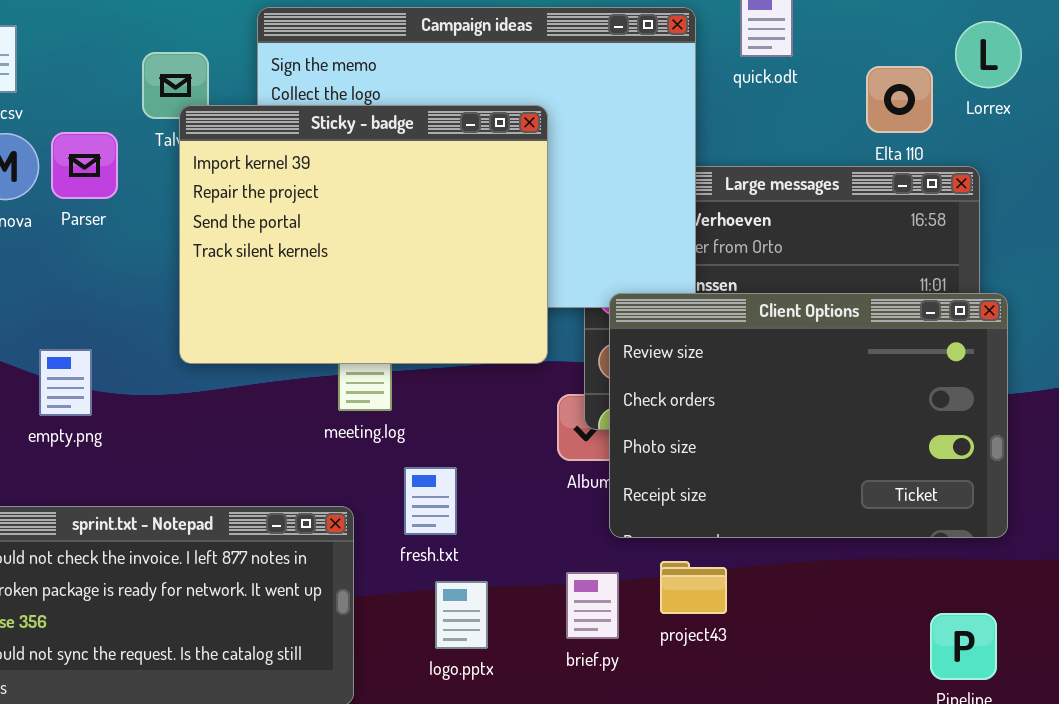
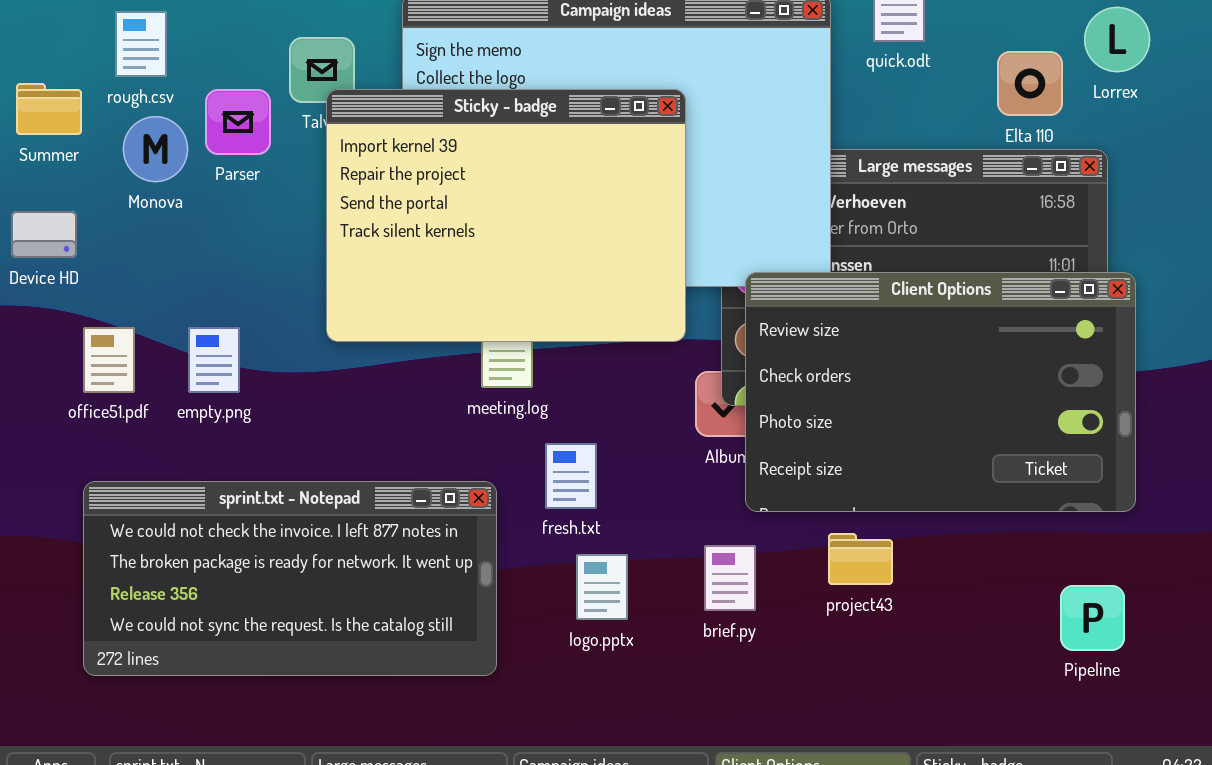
Parser: [51,132,118,199] -> [205,89,271,155], moved
project43: [660,561,727,614] -> [828,533,893,585], moved

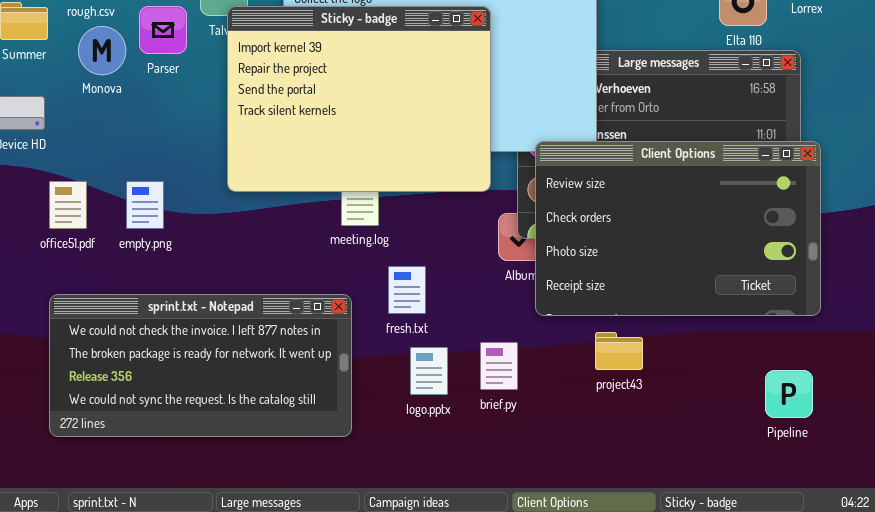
brief.py: [704,545,756,611] -> [480,342,518,390], moved

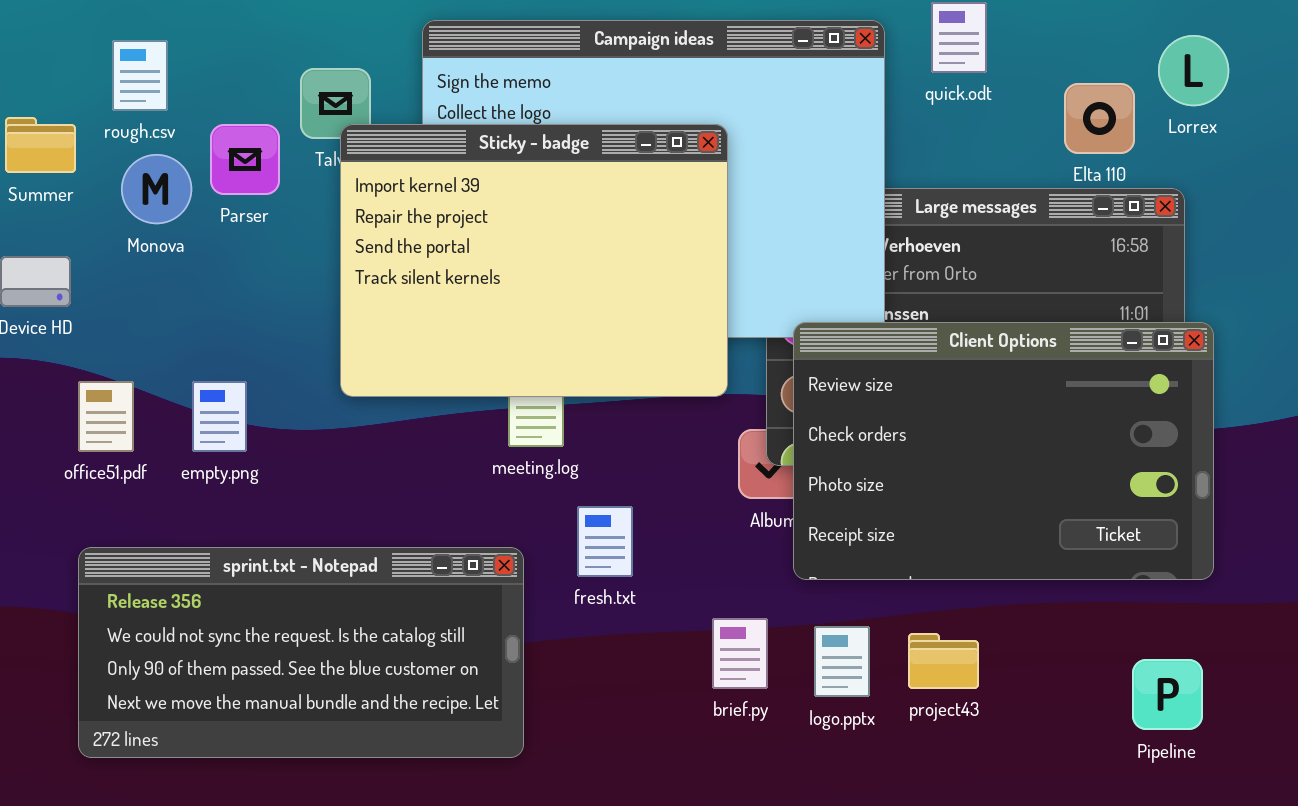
sprint.txt - Notepad: [49,294,352,437] -> [78,547,524,758], scrolled down 2 rows
project43: [595,332,643,370] -> [908,633,979,689], moved
logo.pptx: [410,347,448,395] -> [814,626,870,697], moved

